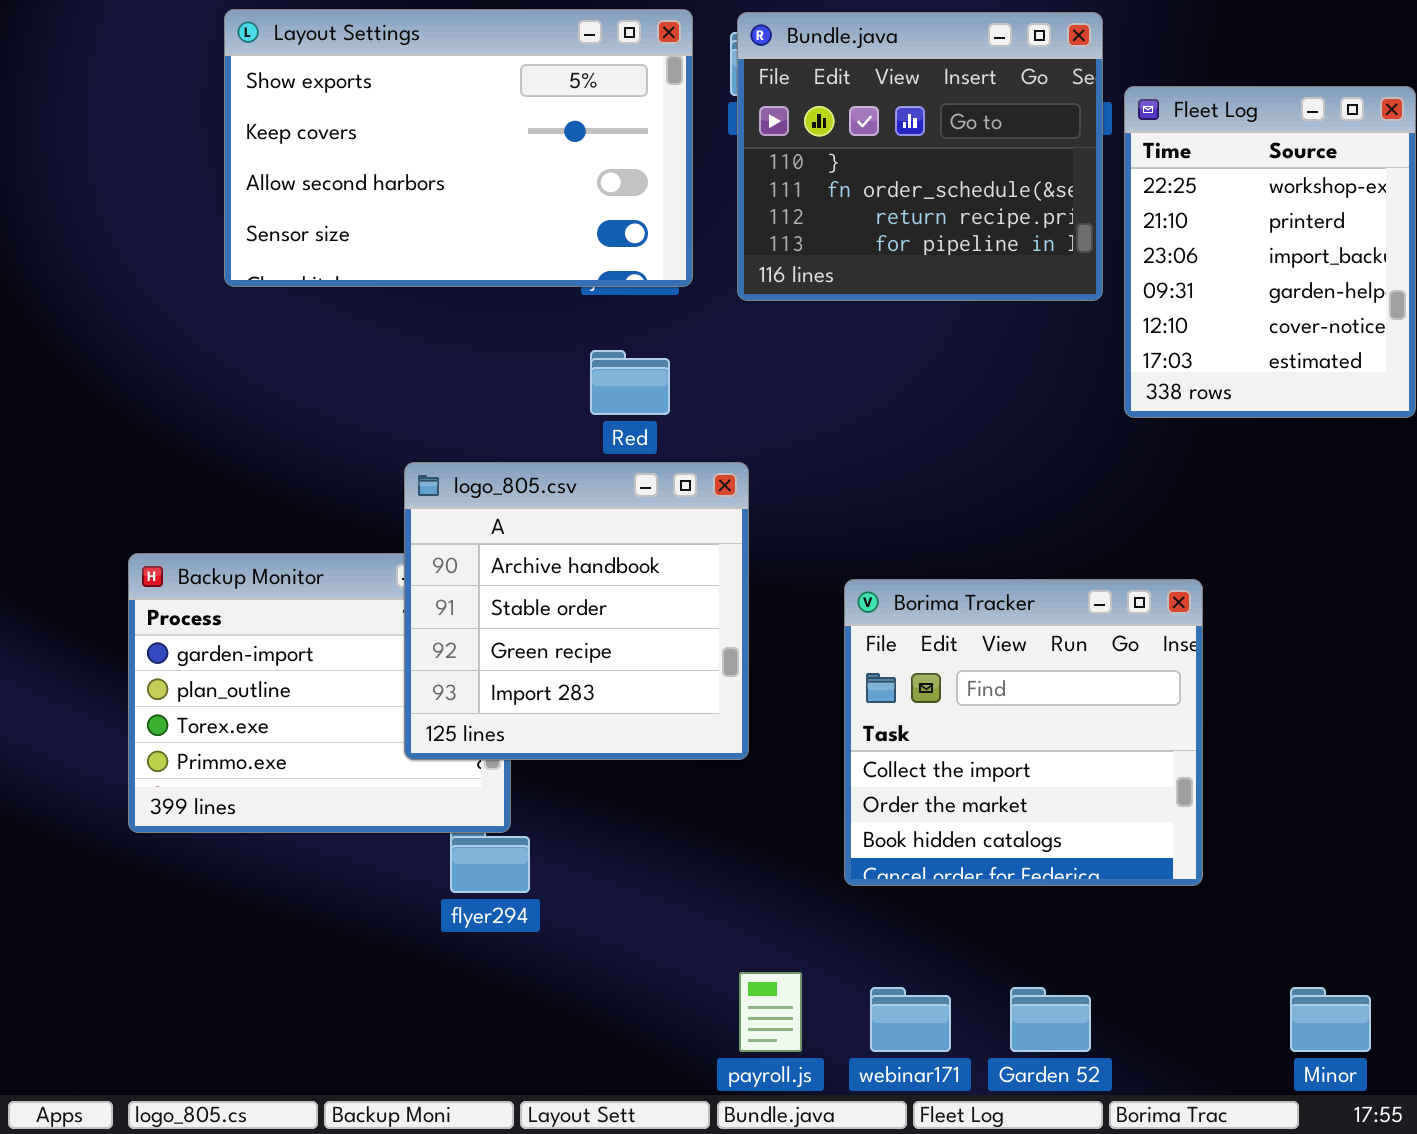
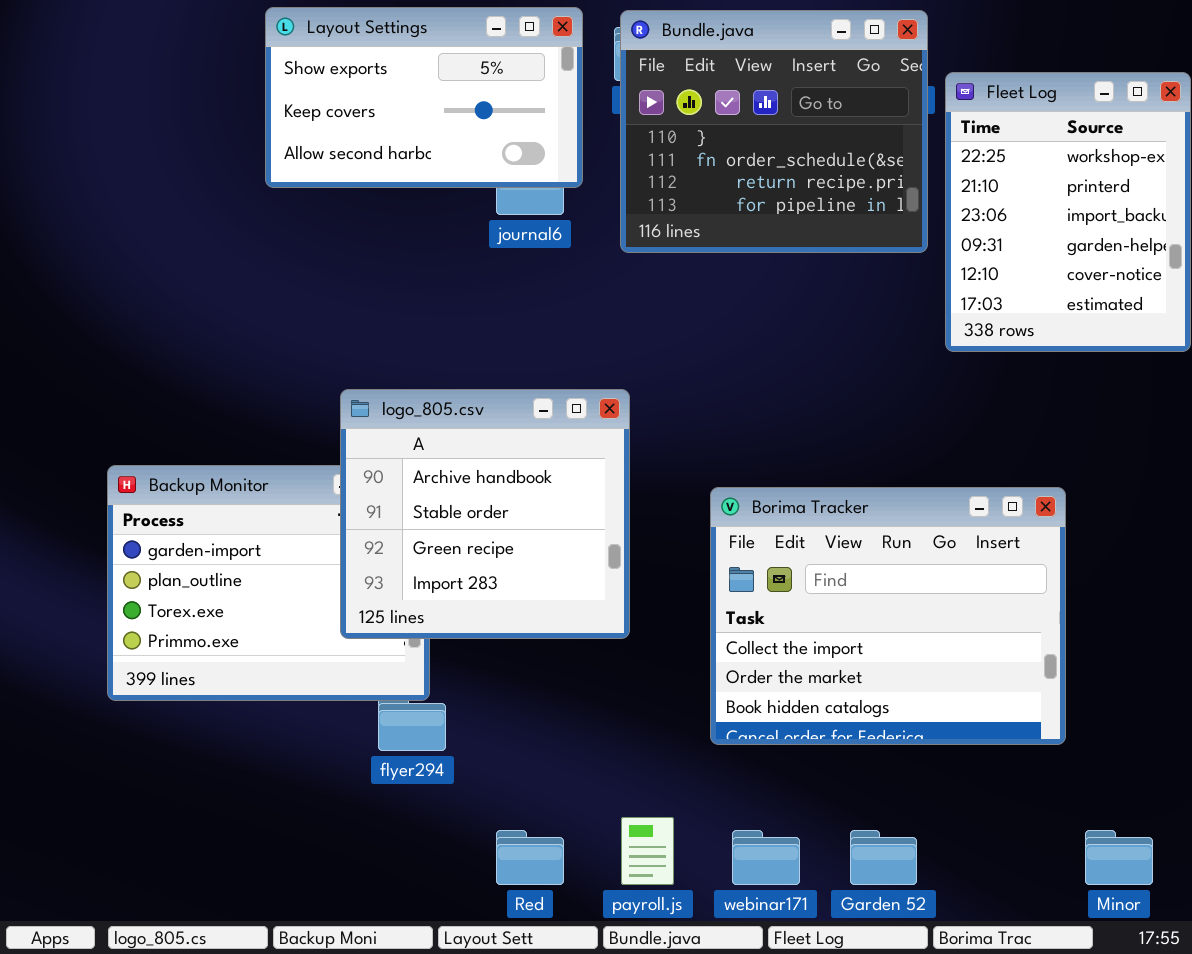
Layout Settings: [224,9,693,287] -> [265,7,583,188], resized
Red: [590,350,670,415] -> [496,830,564,885], moved
Borima Tracker: [844,579,1203,886] -> [710,487,1066,745], resized

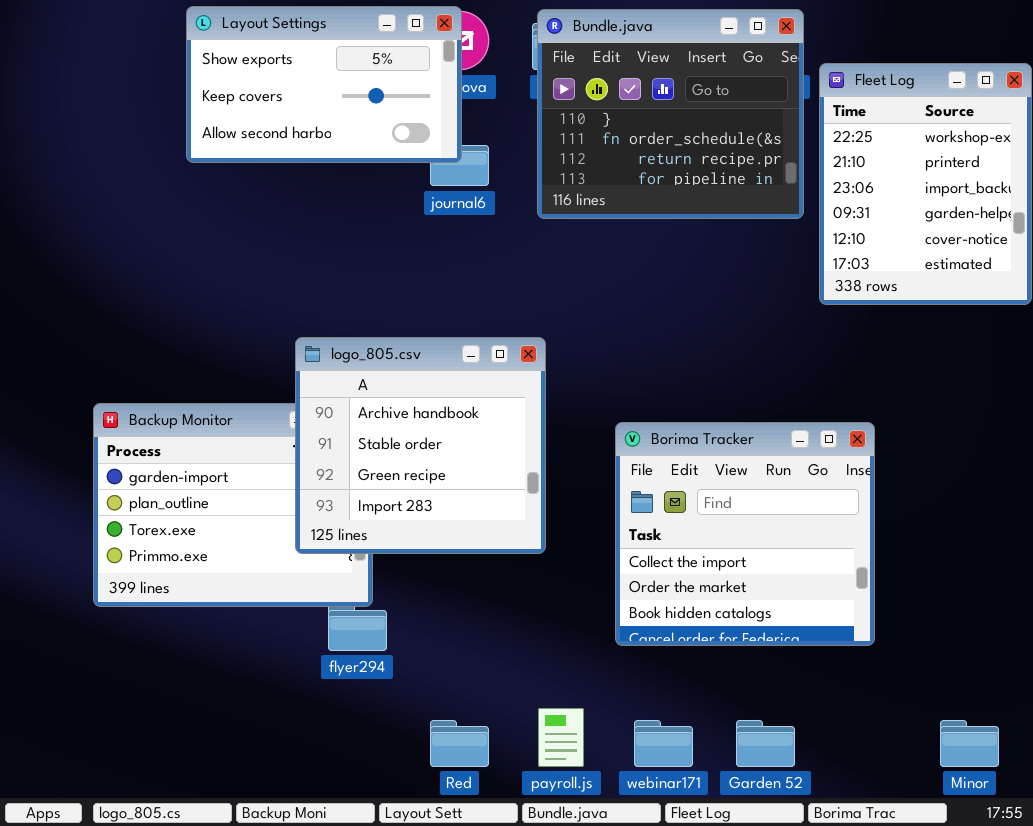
Layout Settings: [265,7,583,188] -> [186,6,462,163], moved
Borima Tracker: [710,487,1066,745] -> [615,422,875,646], resized

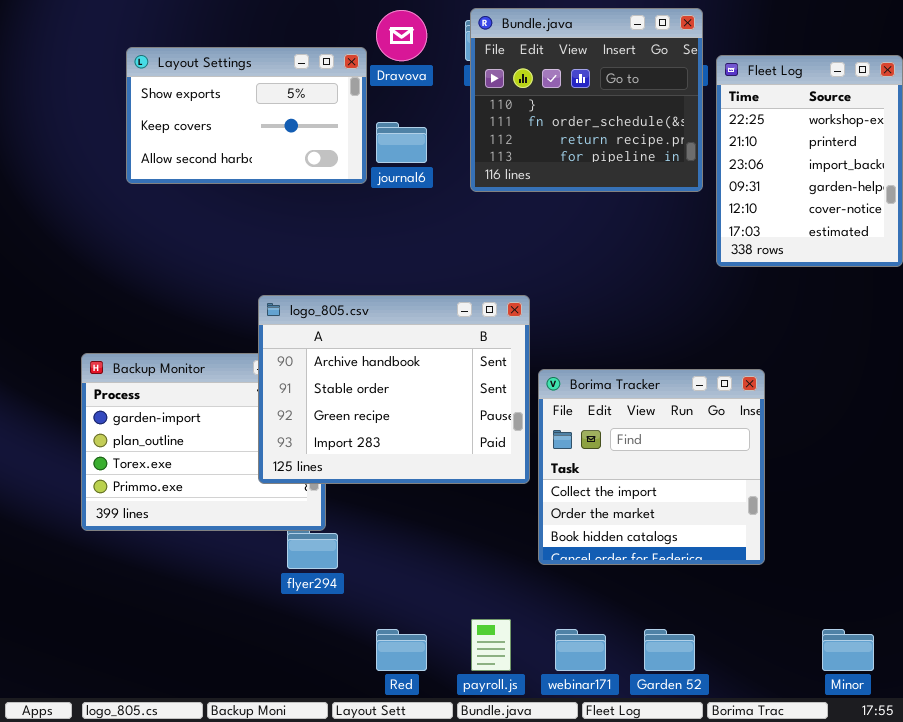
Layout Settings: [186,6,462,163] -> [126,47,367,184], moved
logo_805.csv: [295,337,546,554] -> [258,295,530,484], resized

